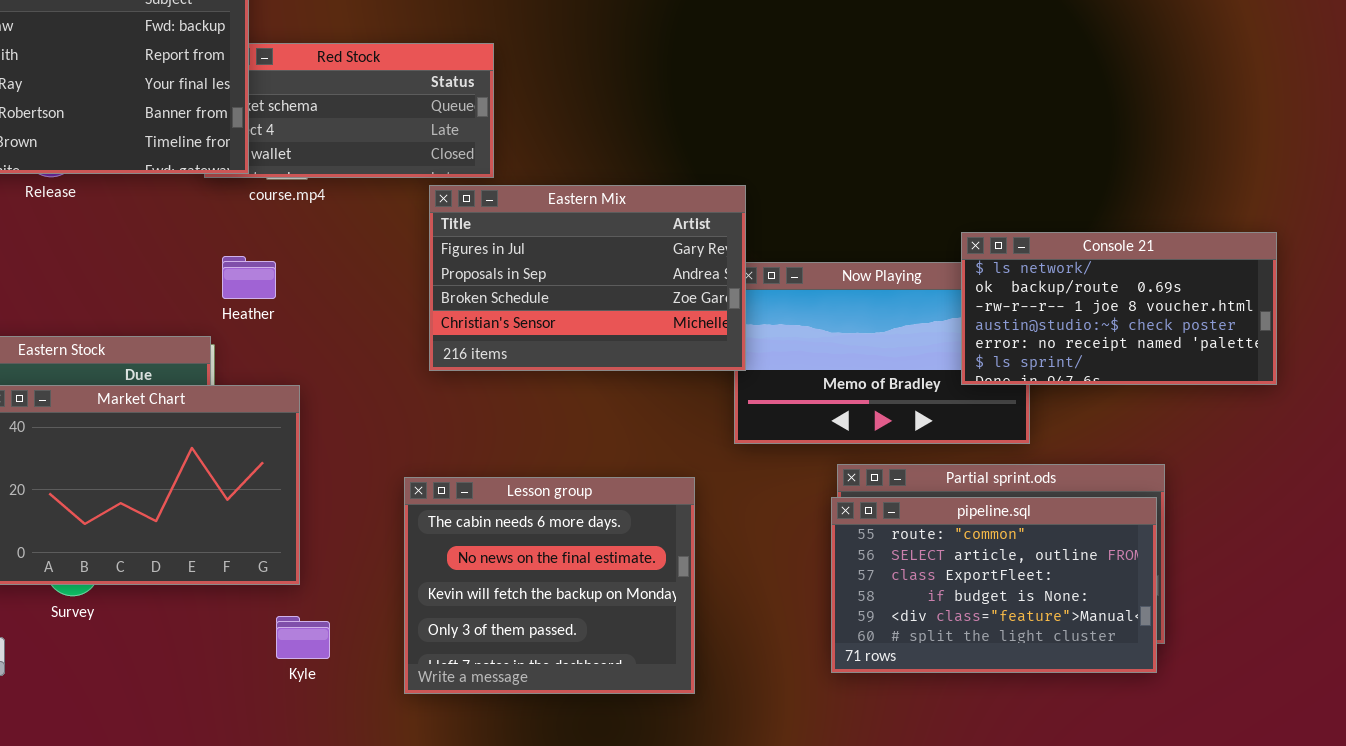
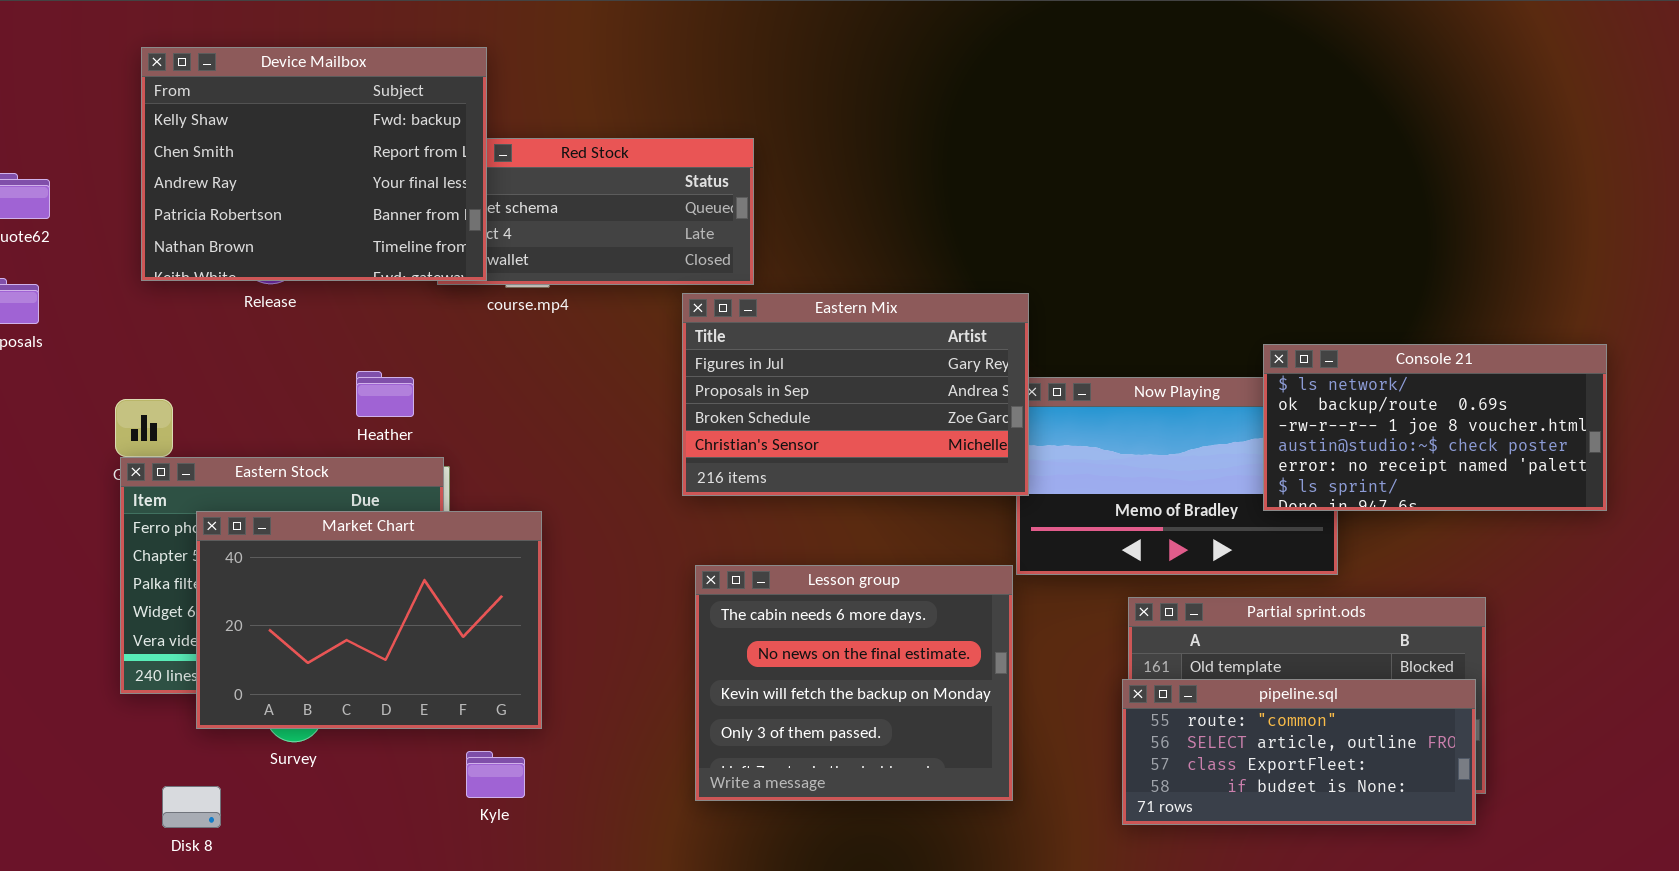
Heather: [222,256,276,299] -> [356,371,414,417], moved
Lesson group: [404,477,695,694] -> [695,565,1013,801], moved
pipeline.sql: [831,497,1157,673] -> [1122,679,1476,825], resized
Kyle: [276,616,330,659] -> [466,751,525,798], moved

